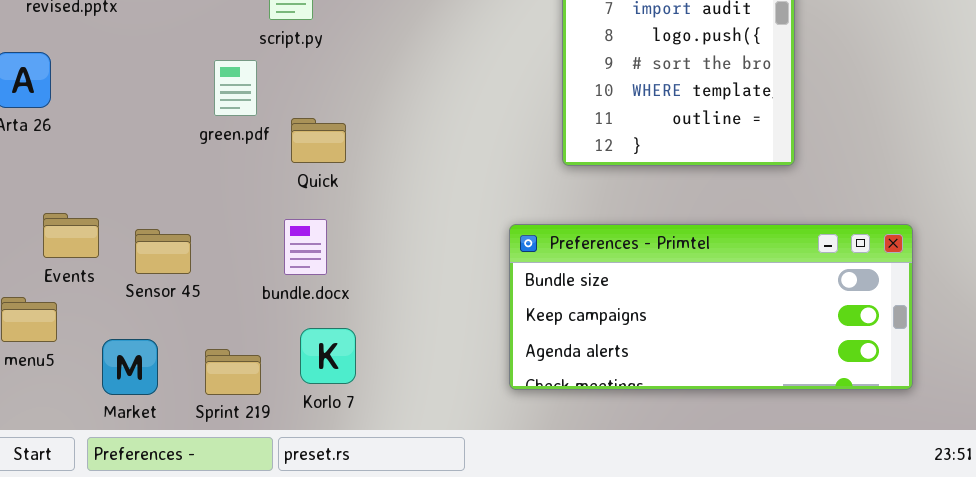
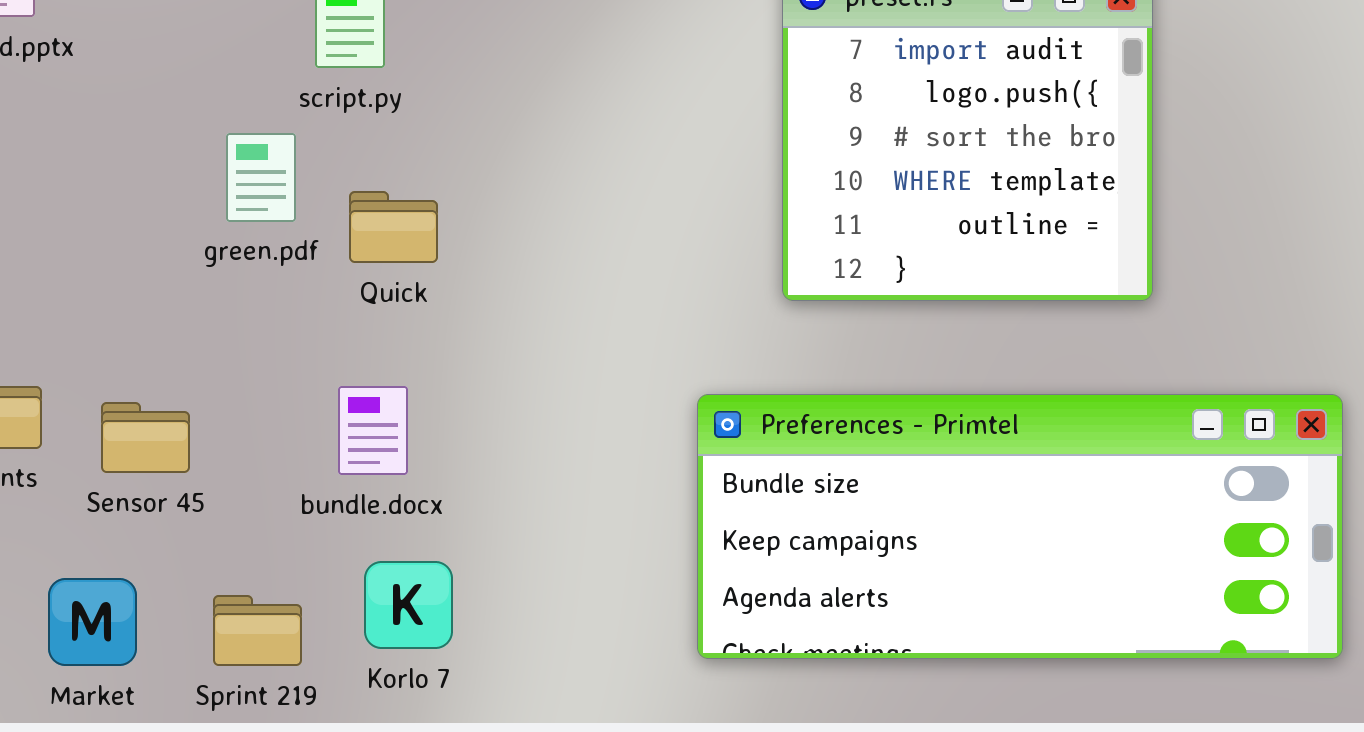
Quick: [291,118,346,163] -> [349,191,438,263], moved

